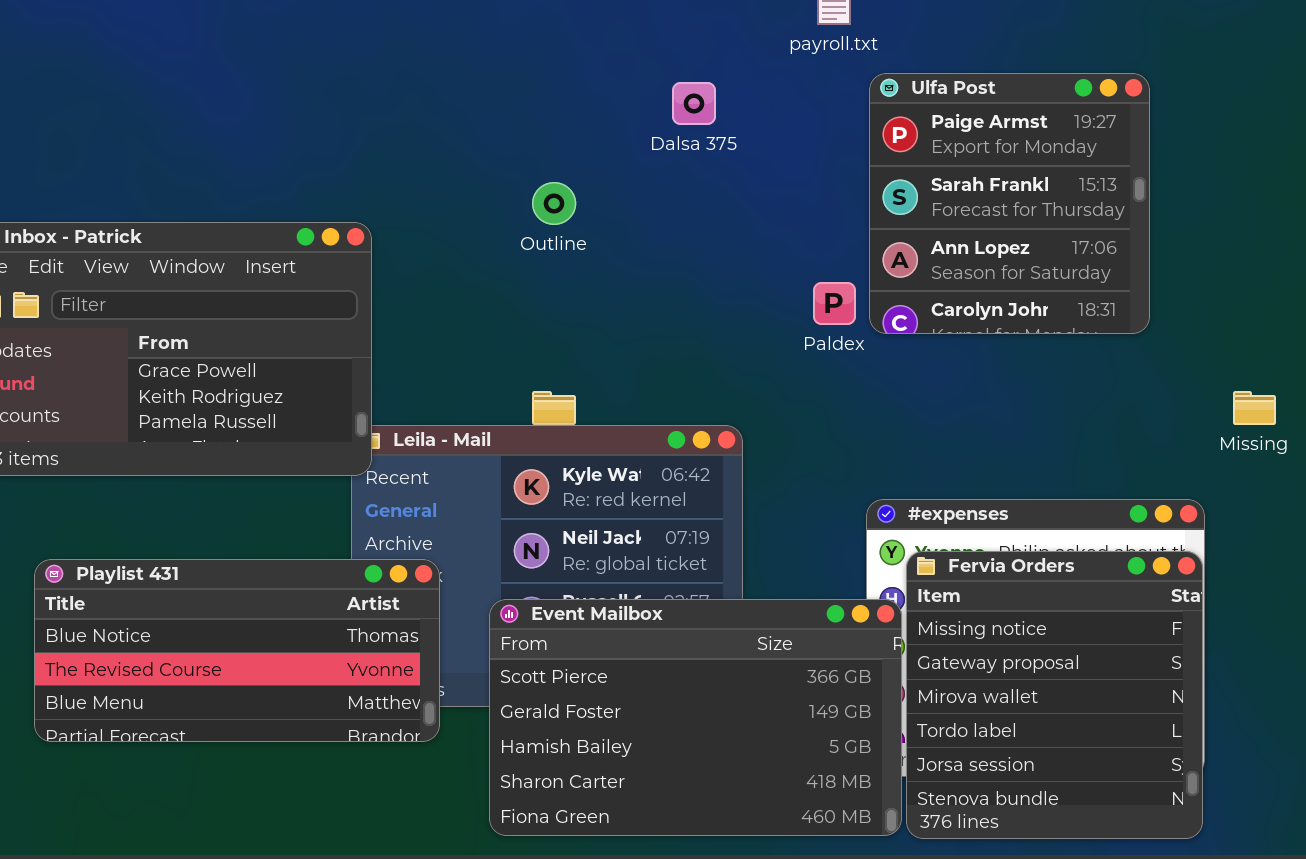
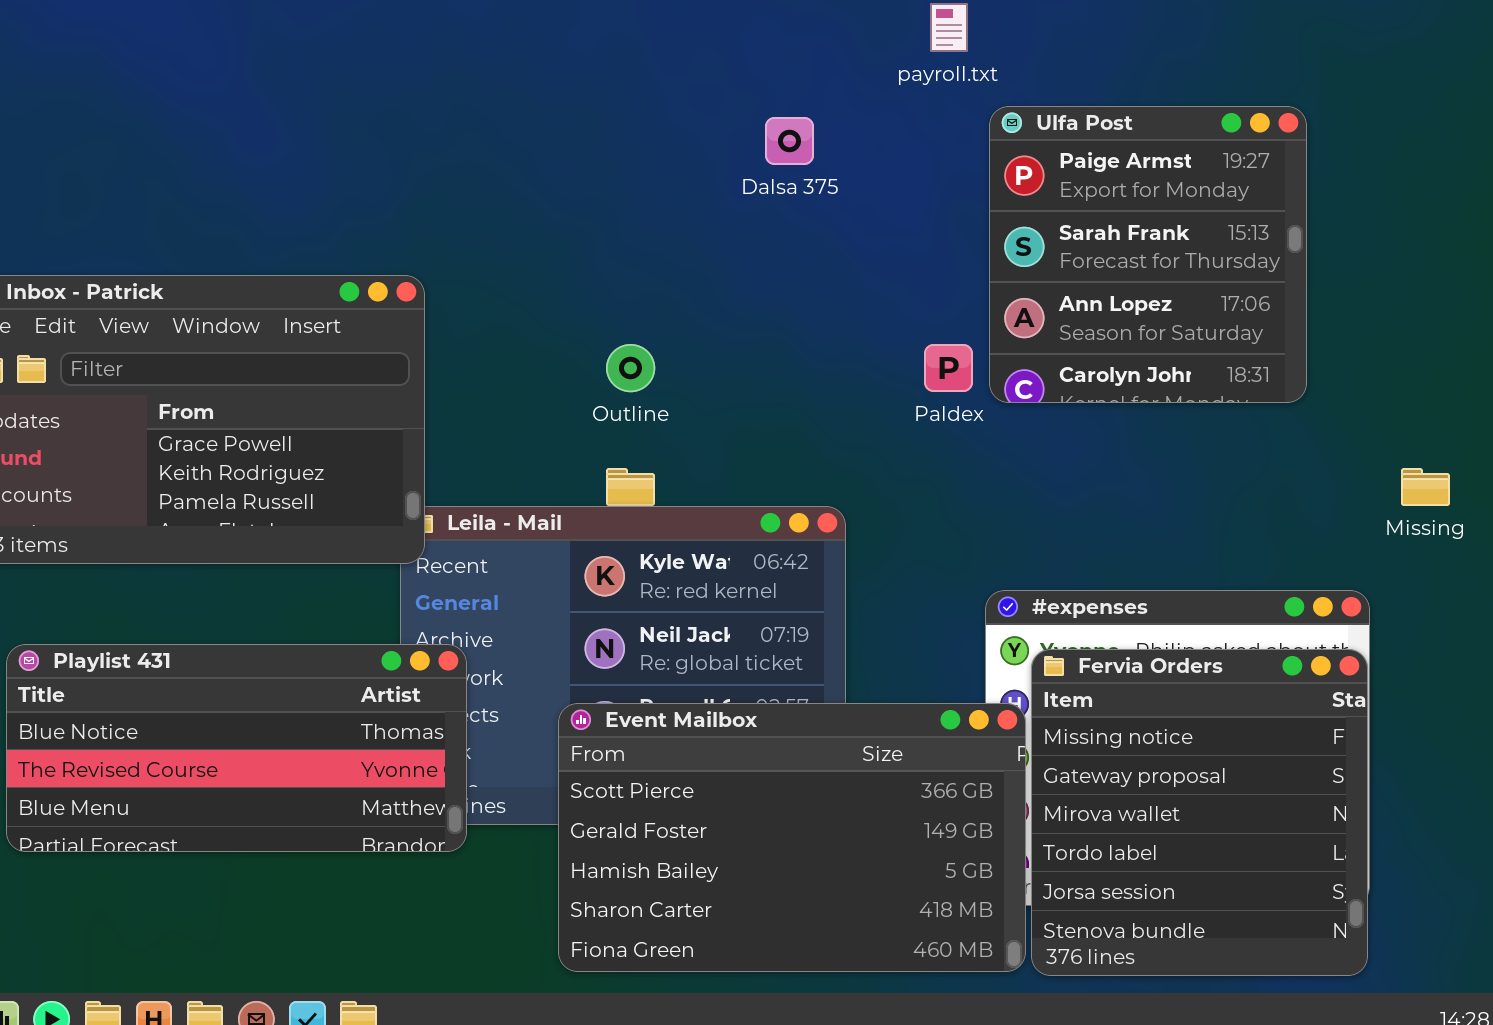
Outline: [532,182,576,225] -> [606,344,655,392], moved
Playlist 431: [34,559,440,742] -> [6,644,467,852], moved

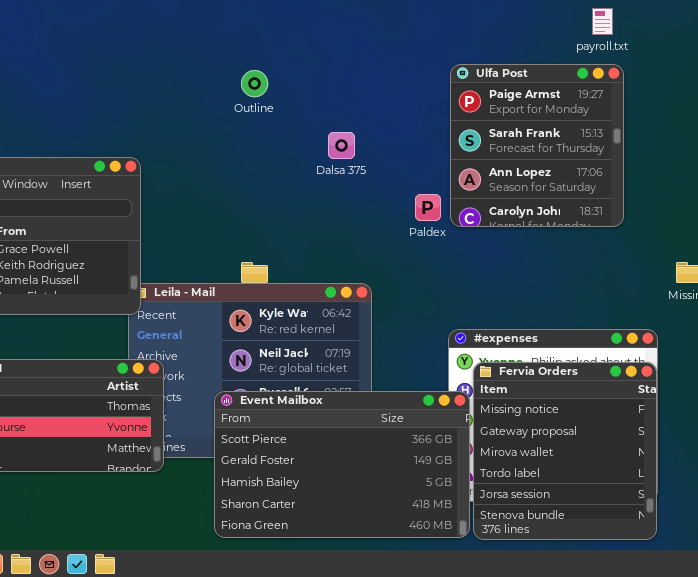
payroll.txt: [930,3,968,52] -> [592,8,613,35], moved
Dalsa 375: [765,117,814,165] -> [328,132,355,159], moved
Outline: [606,344,655,392] -> [241,70,268,97], moved

